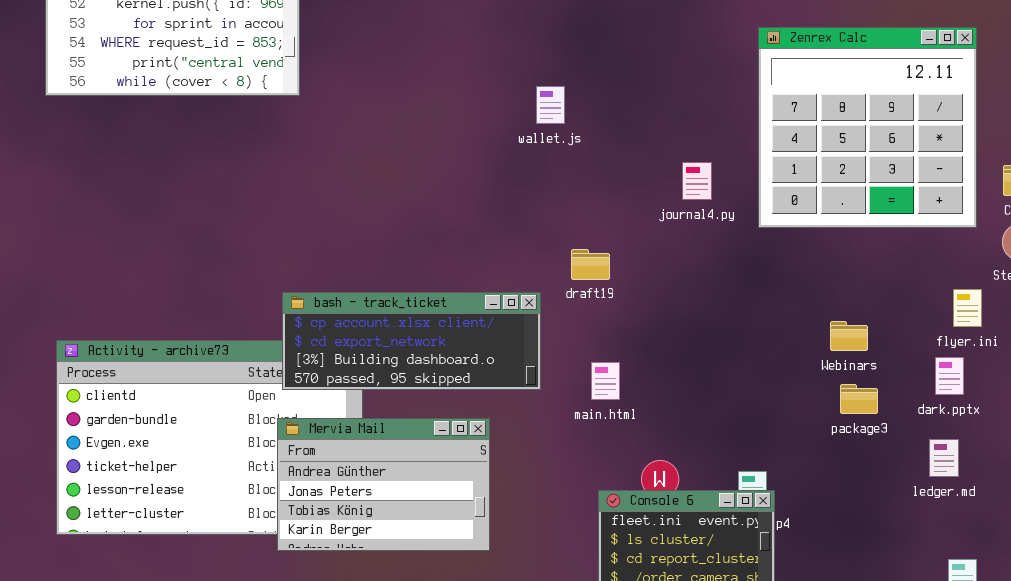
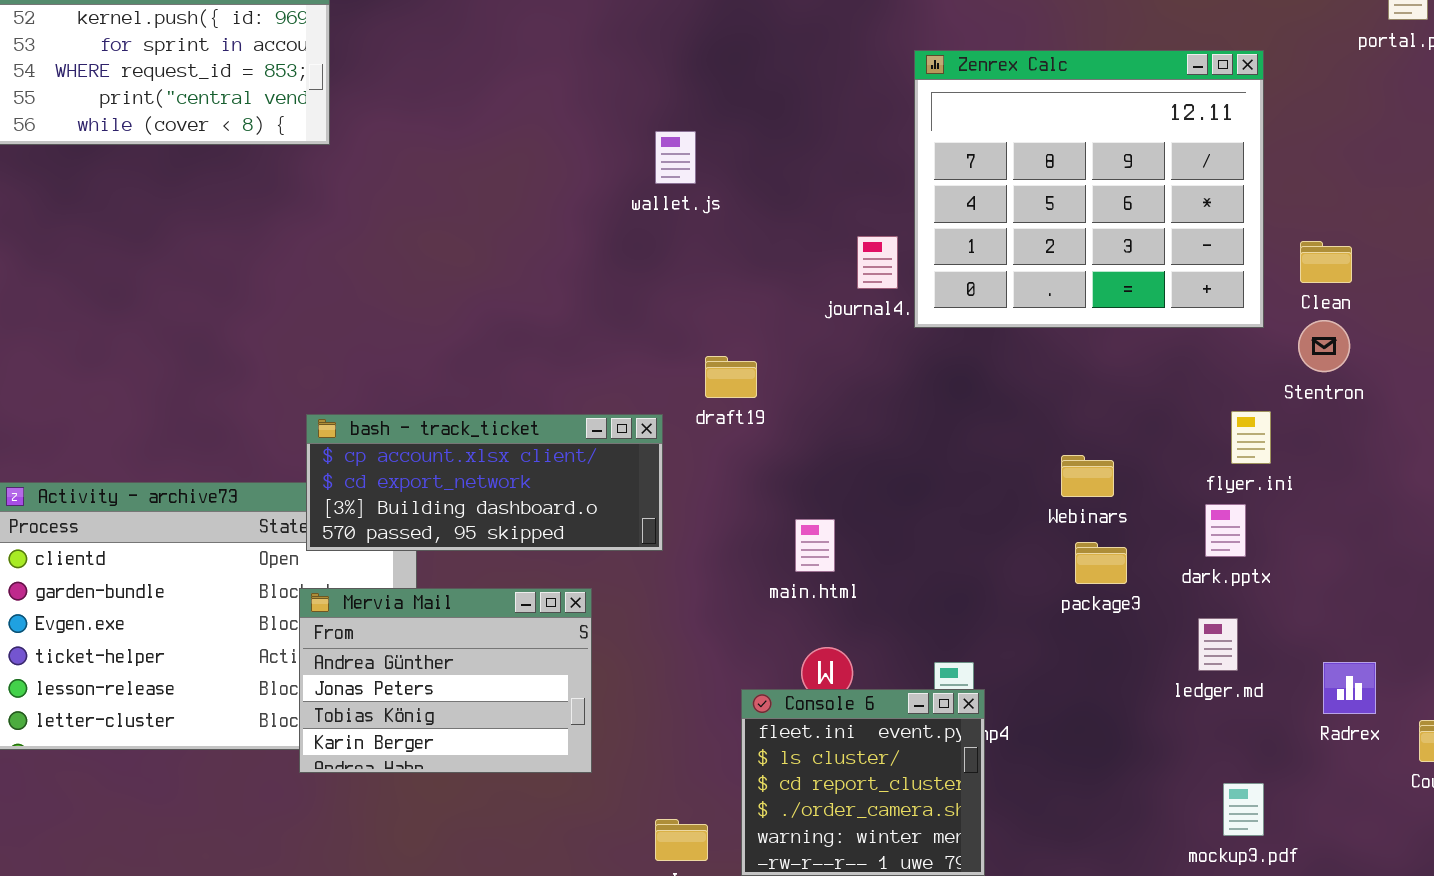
Zenrex Calc: [758,27,977,228] -> [914,50,1264,328], resized
main.html: [591,362,620,400] -> [795,519,835,572], moved

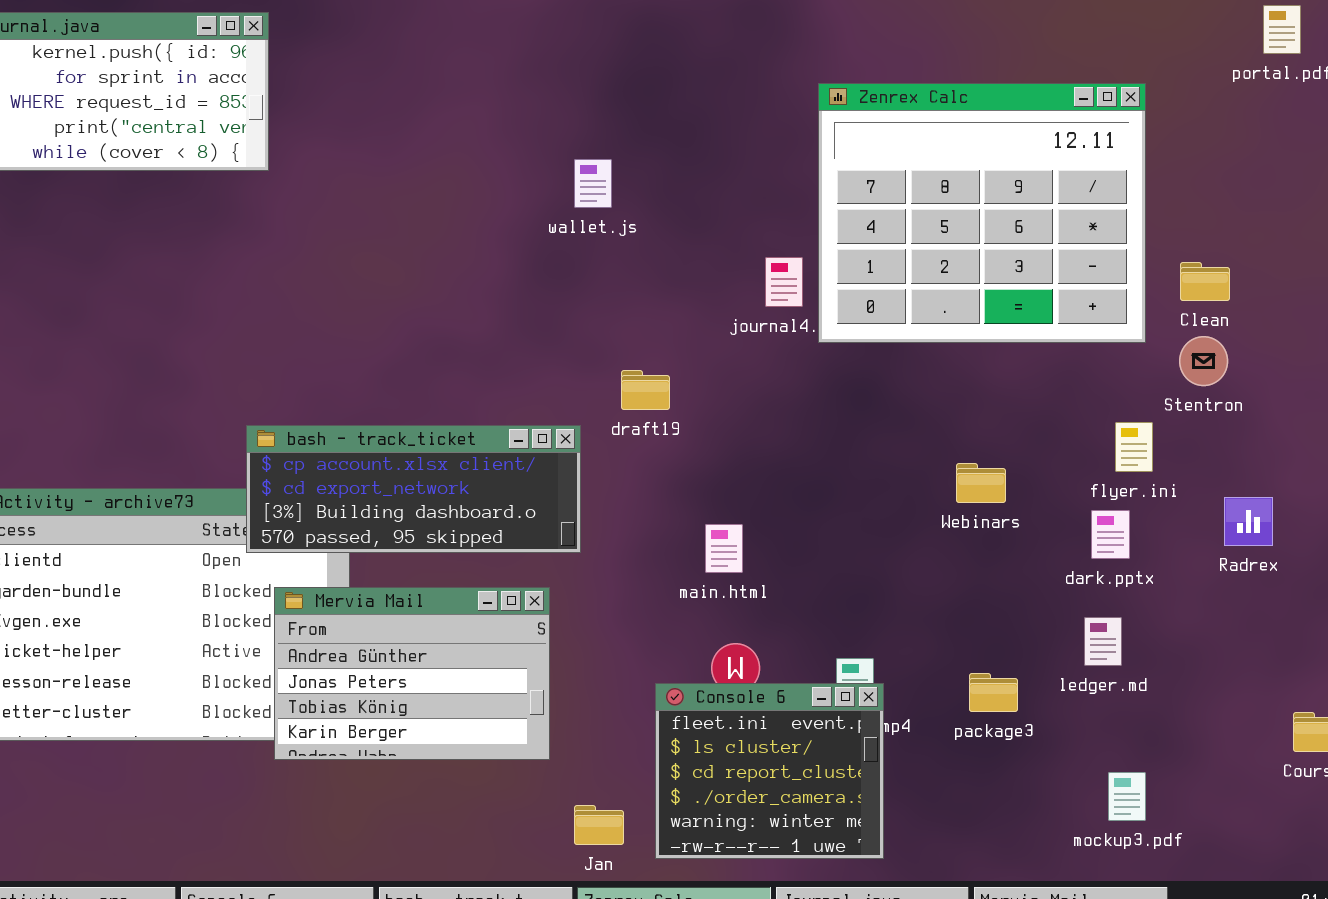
package3: [1075,542,1127,584] -> [969,673,1018,712], moved
Mervia Mail: [299,588,592,773] -> [274,587,550,760], moved
Radrex: [1323,662,1376,714] -> [1224,497,1273,546], moved

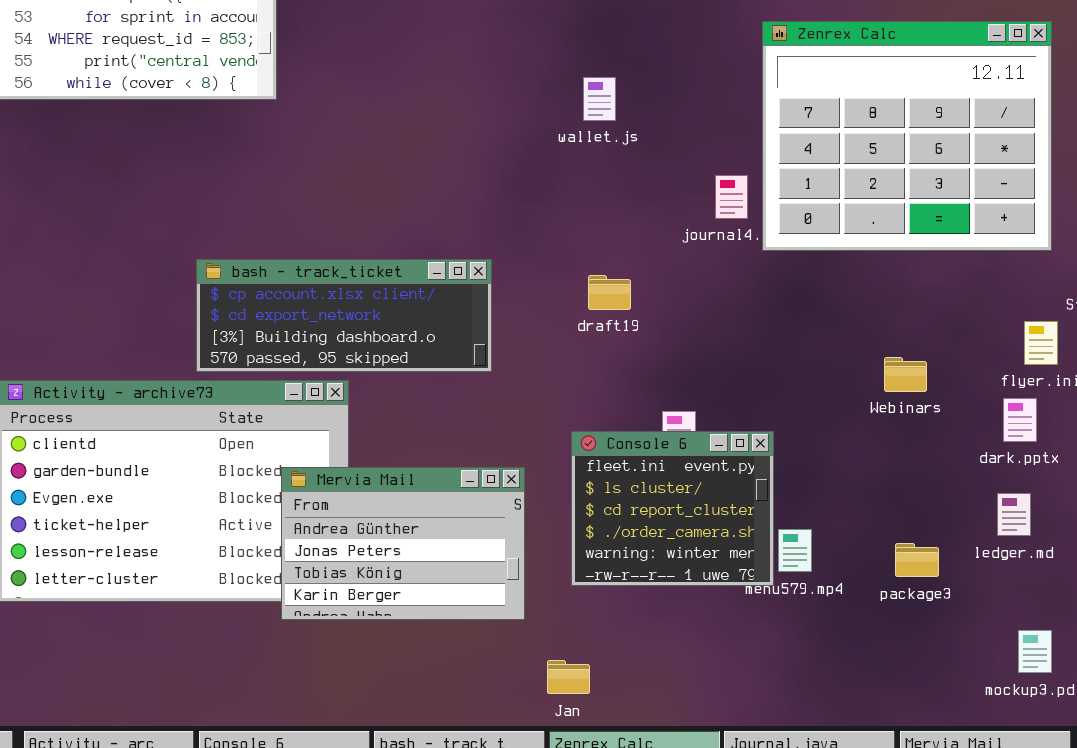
wallet.js: [574,159,612,208] -> [583,77,616,121], moved
bash - track_ticket: [246,425,581,553] -> [196,259,492,372], moved
Console 6: [655,683,884,859] -> [571,431,774,586], moved

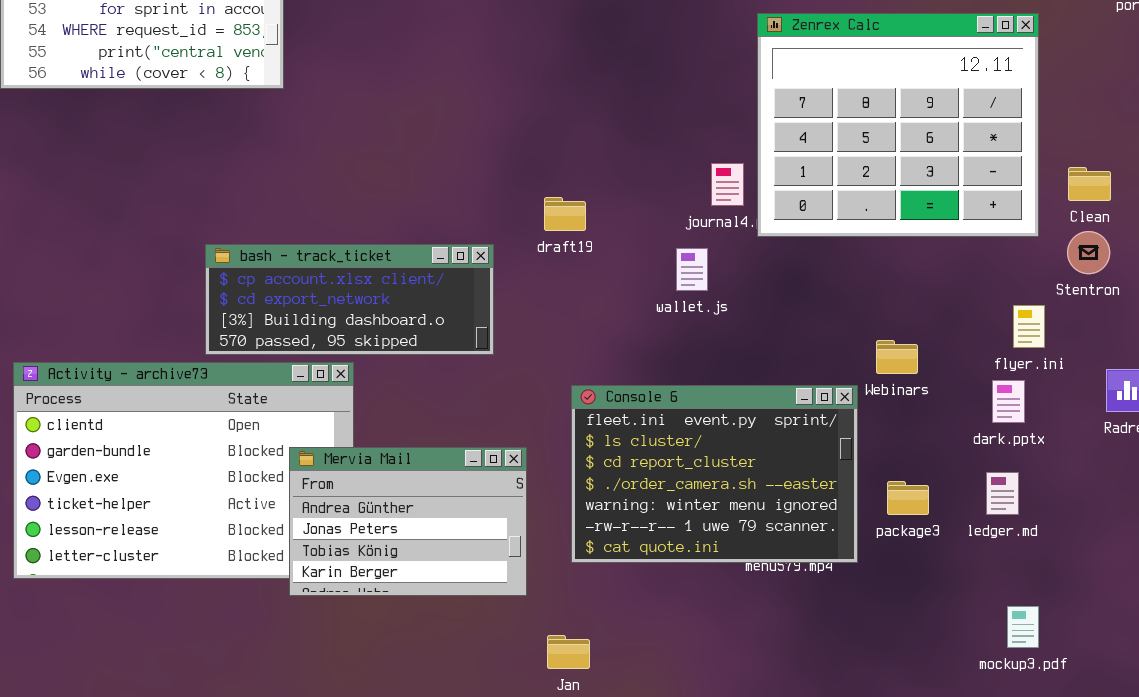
wallet.js: [583,77,616,121] -> [676,248,708,291], moved
draft19: [588,275,631,310] -> [544,197,586,231], moved
Console 6: [571,431,774,586] -> [571,385,858,563], resized
package3: [895,543,939,577] -> [887,481,929,515], moved

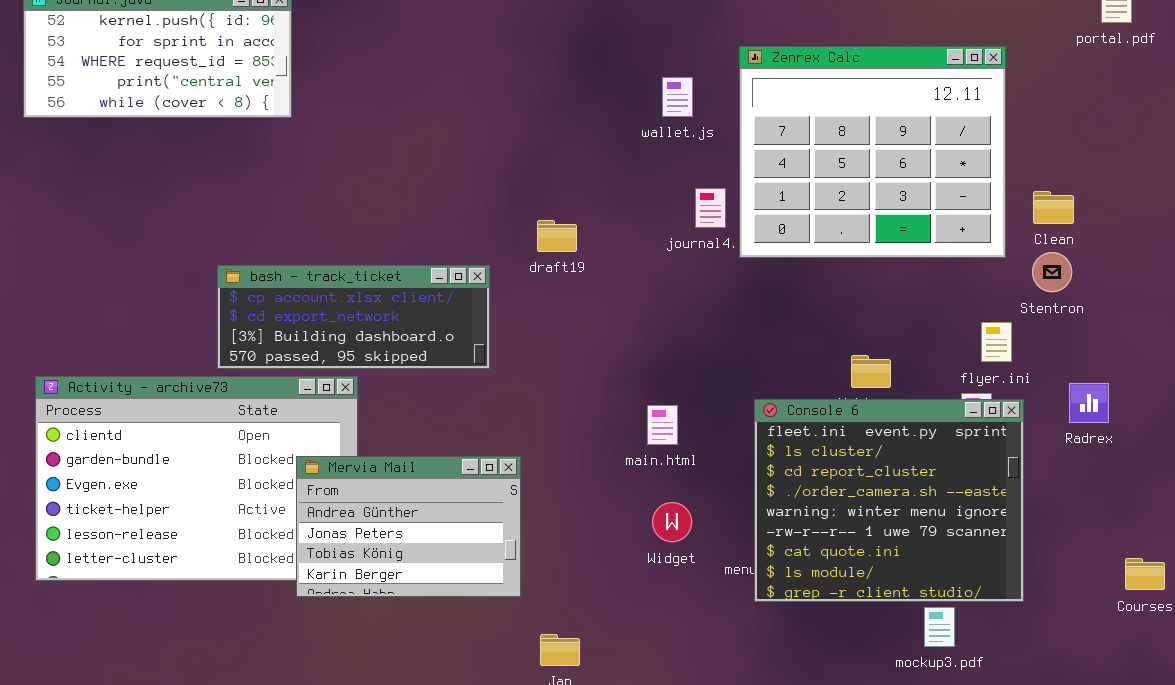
wallet.js: [676,248,708,291] -> [662,77,693,117], moved
Console 6: [571,385,858,563] -> [754,399,1024,602], moved, resized
mockup3.pdf: [1007,606,1039,648] -> [924,607,955,647], moved

